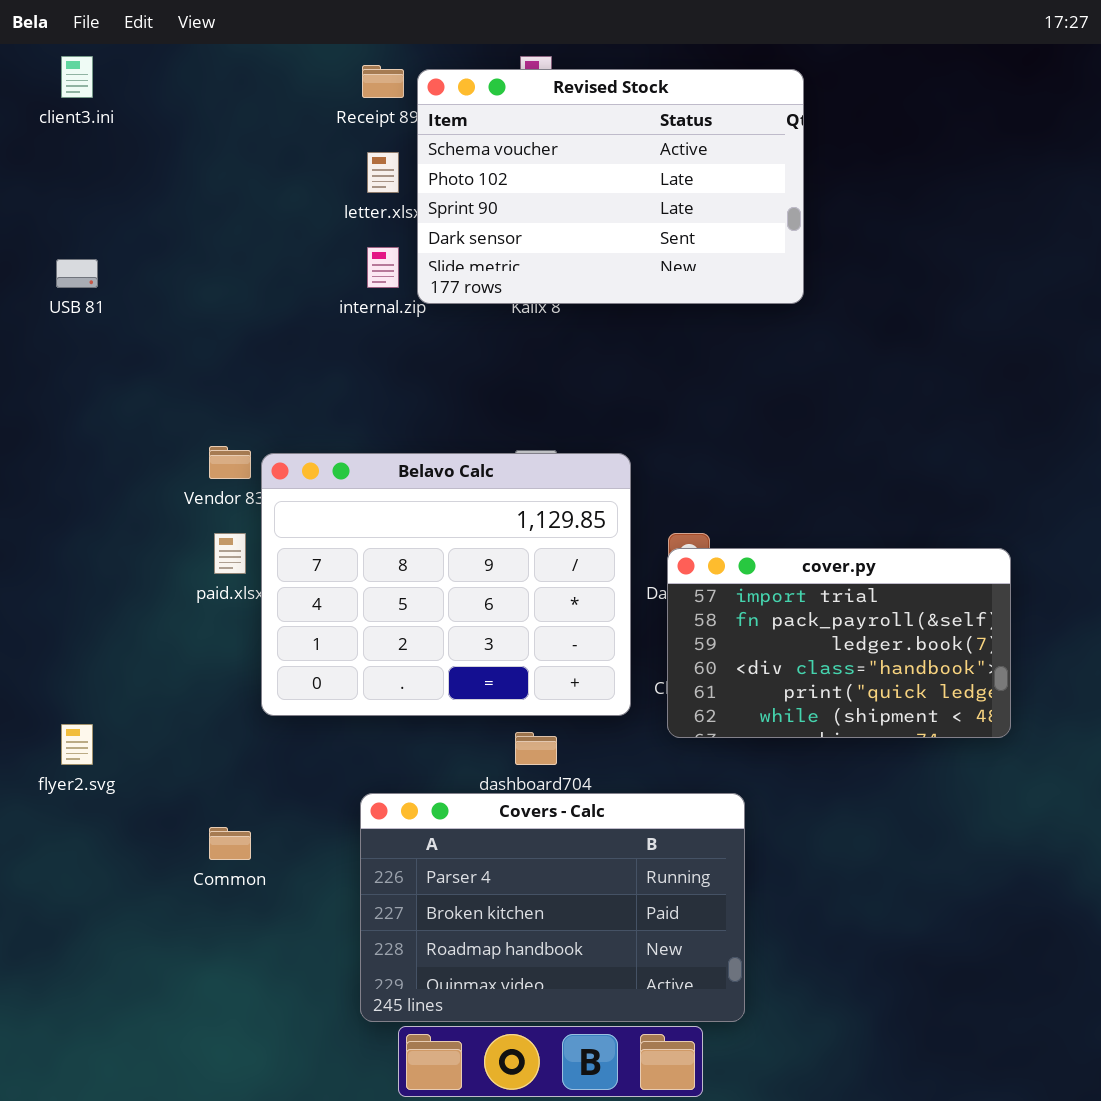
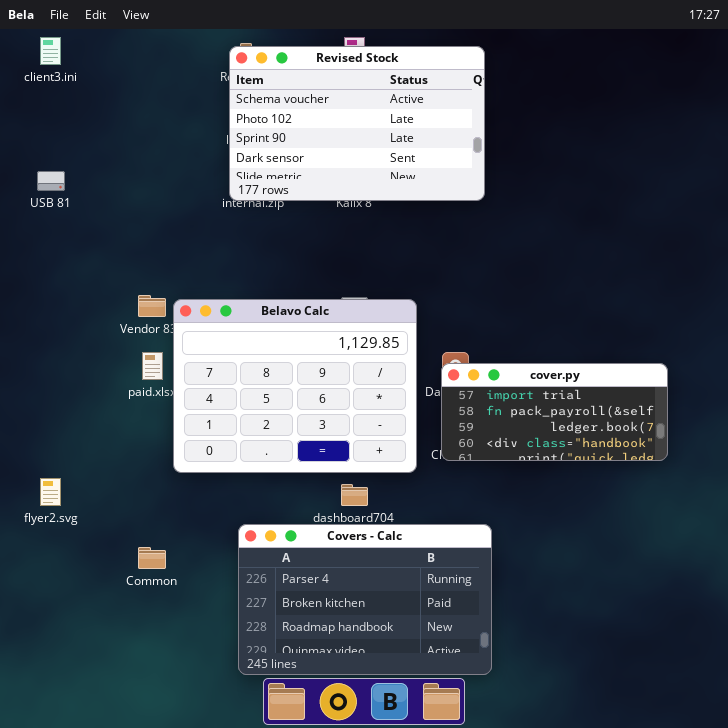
Revised Stock: [417,69,804,304] -> [229,46,485,201], moved
cover.py: [667,548,1011,738] -> [441,363,668,461], resized

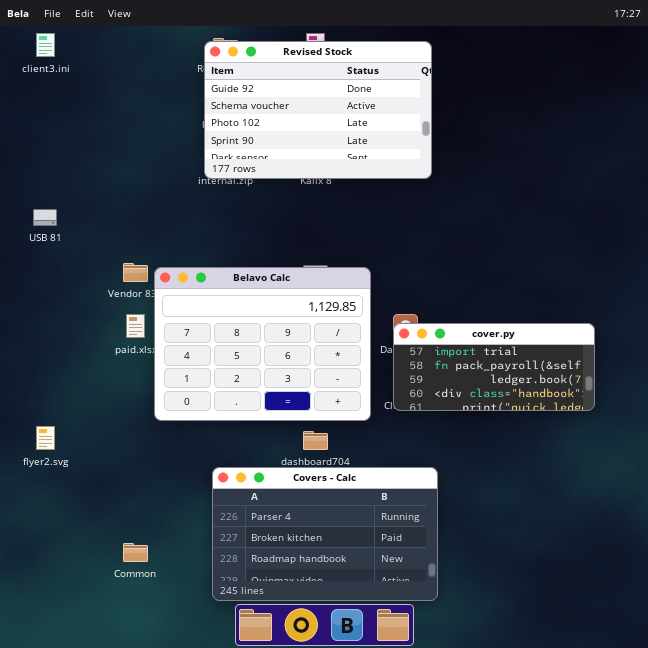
Revised Stock: [229,46,485,201] -> [204,41,432,179], scrolled up 1 row
USB 81: [37,171,65,191] -> [33,209,57,226], moved
Common: [138,547,166,569] -> [123,543,148,562], moved

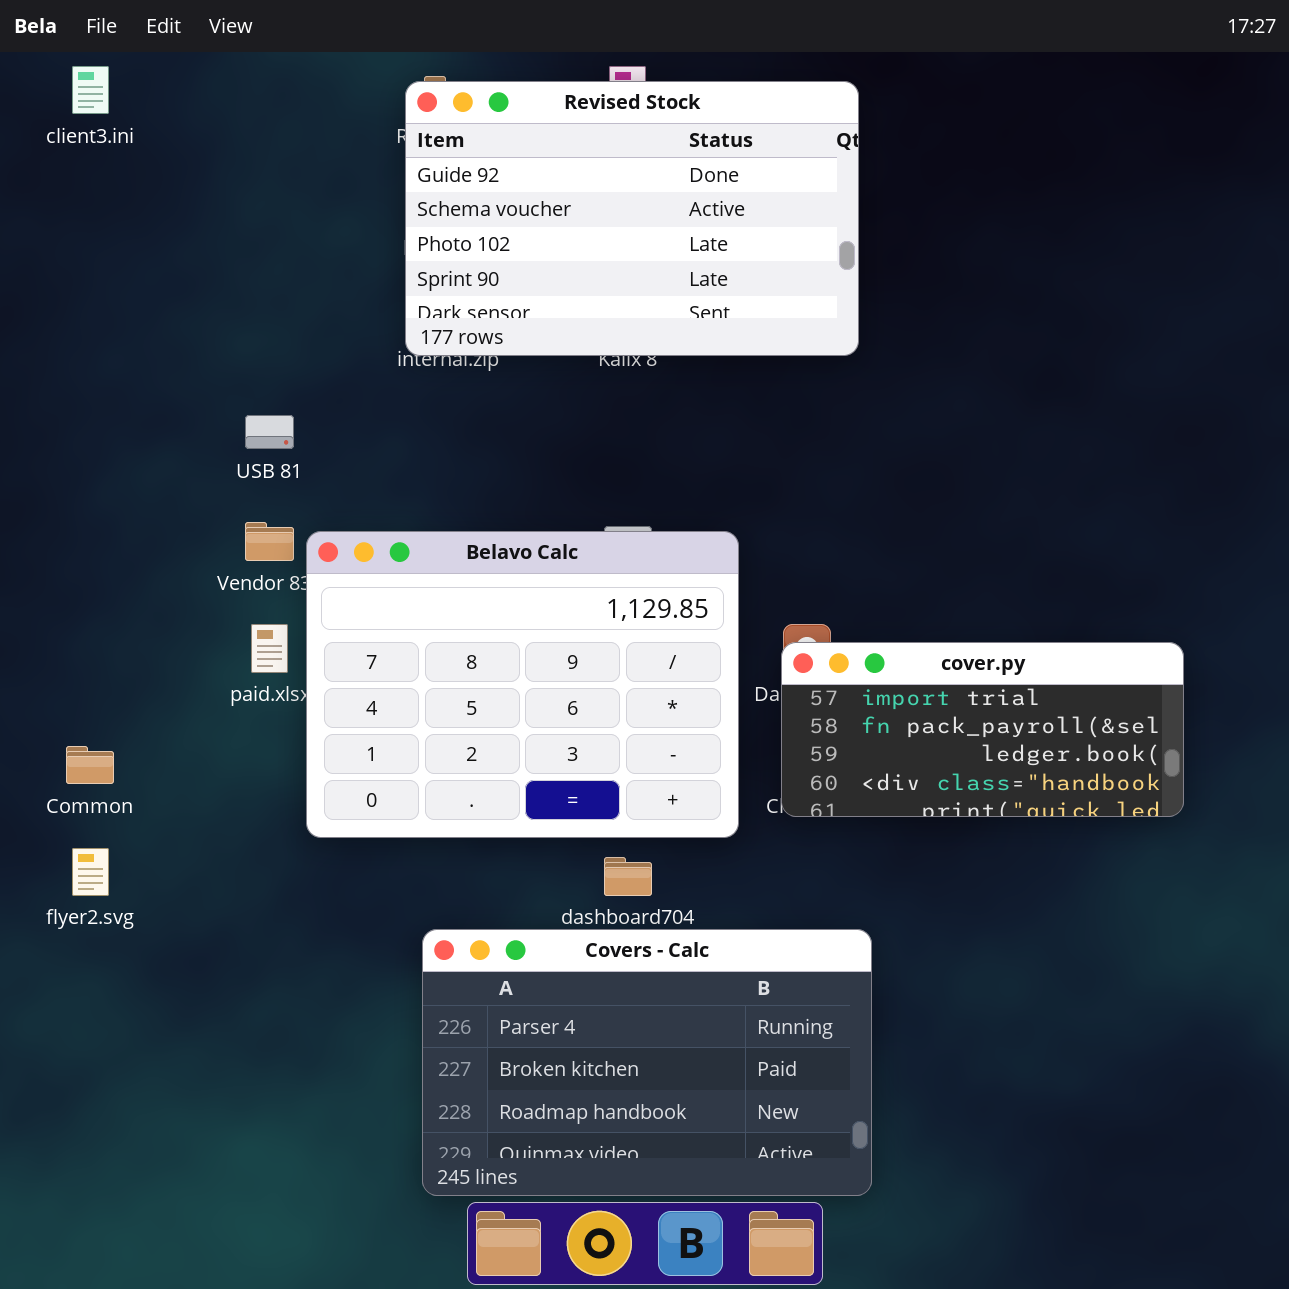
USB 81: [33,209,57,226] -> [245,415,294,449], moved
Common: [123,543,148,562] -> [66,746,114,784], moved

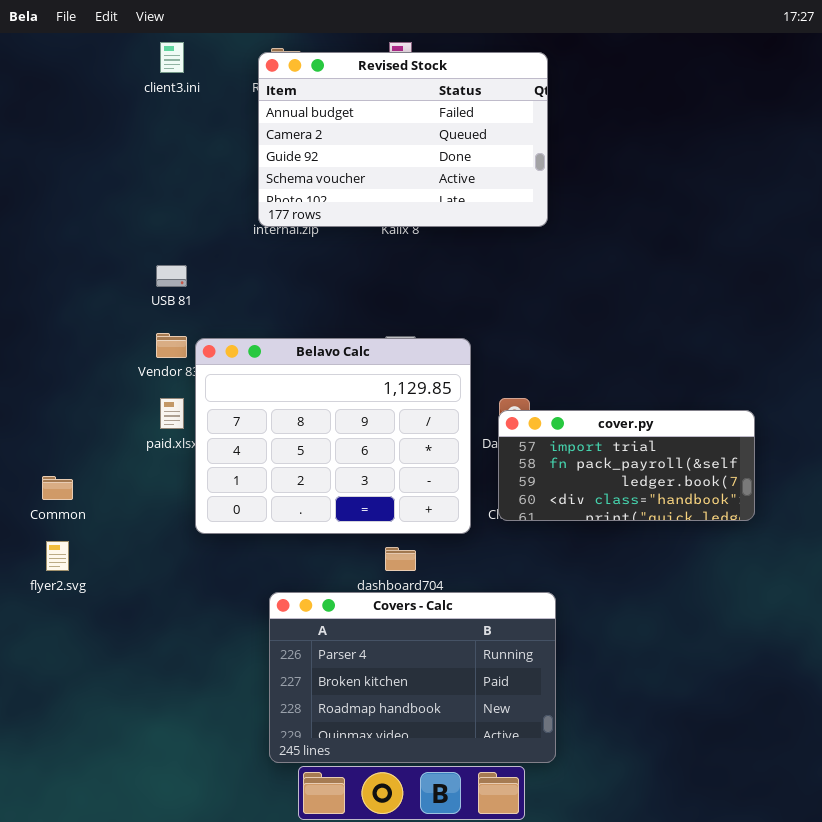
client3.ini: [72,66,109,114] -> [160,42,184,73], moved
Revised Stock: [405,81,859,356] -> [258,52,548,227], scrolled up 2 rows

